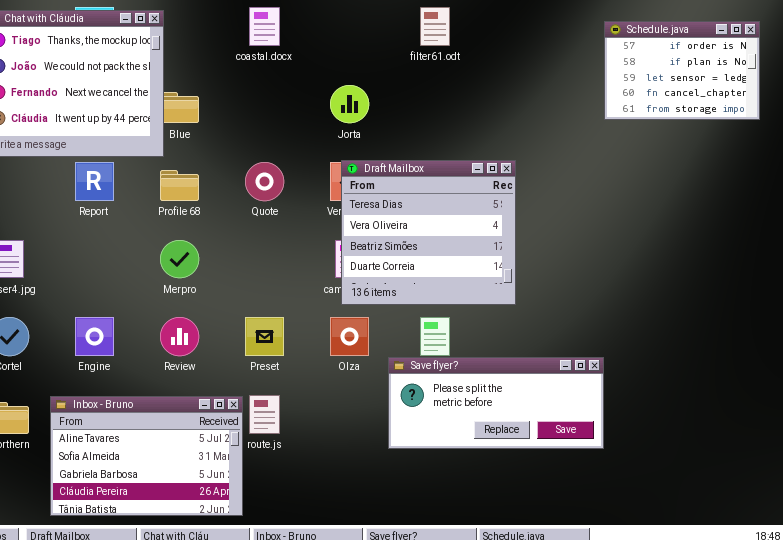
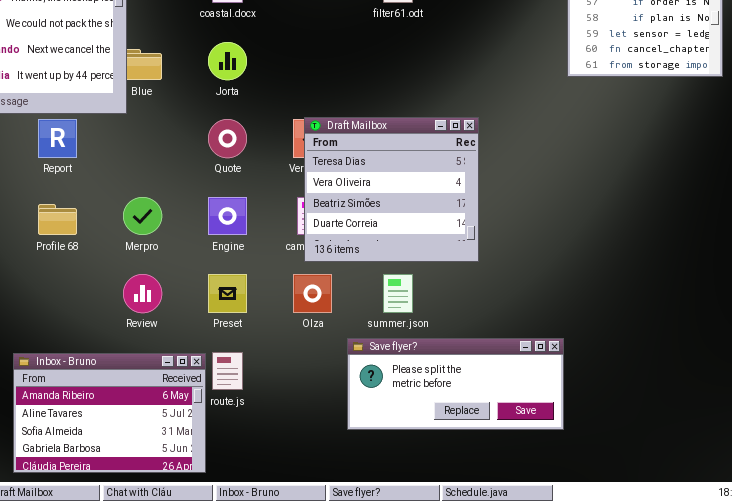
Jorta: [330,85,369,123] -> [208,42,247,80], moved
Profile 68: [160,170,199,201] -> [38,204,77,235], moved
Engine: [75,317,114,356] -> [208,197,247,235], moved
Save flyer?: [388,357,604,449] -> [347,338,564,430], moved
Inbox - Bruno: [50,396,243,516] -> [13,353,206,473], scrolled up 1 row

